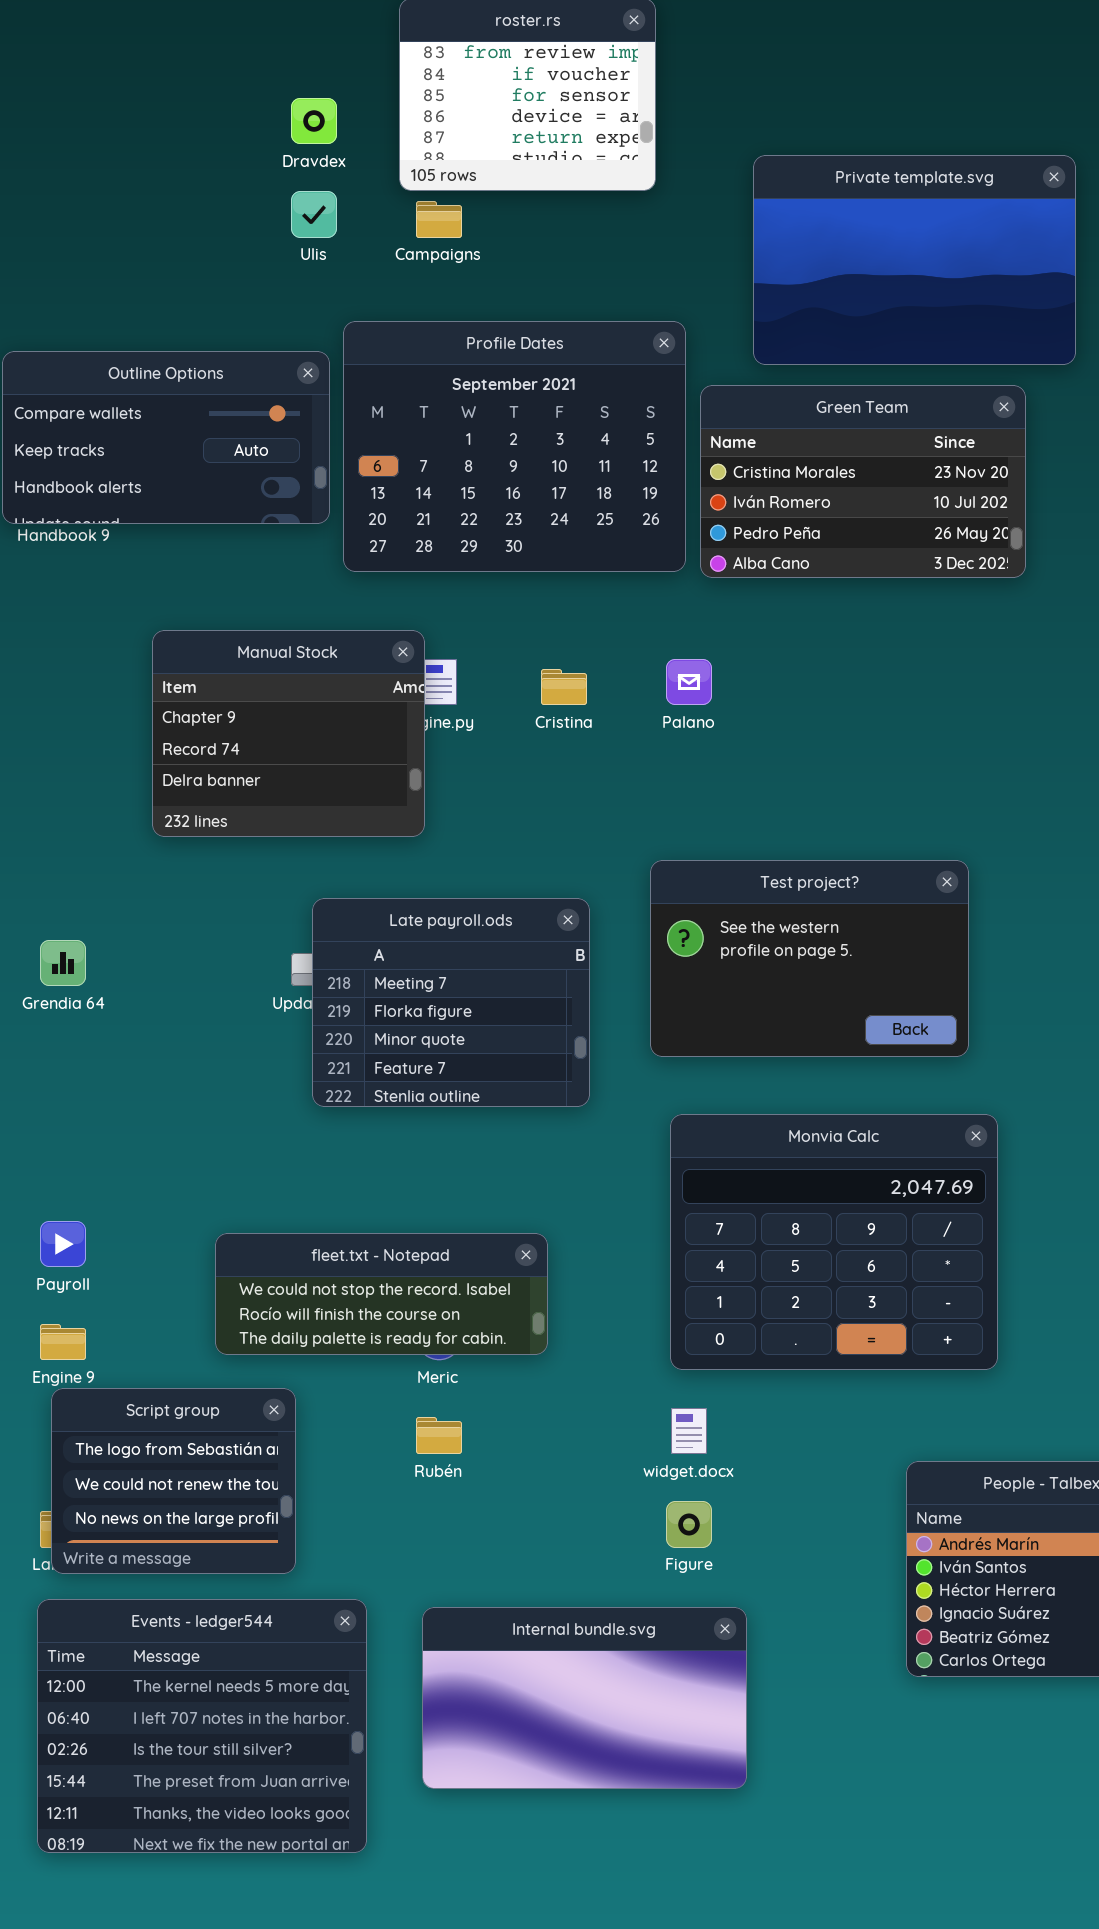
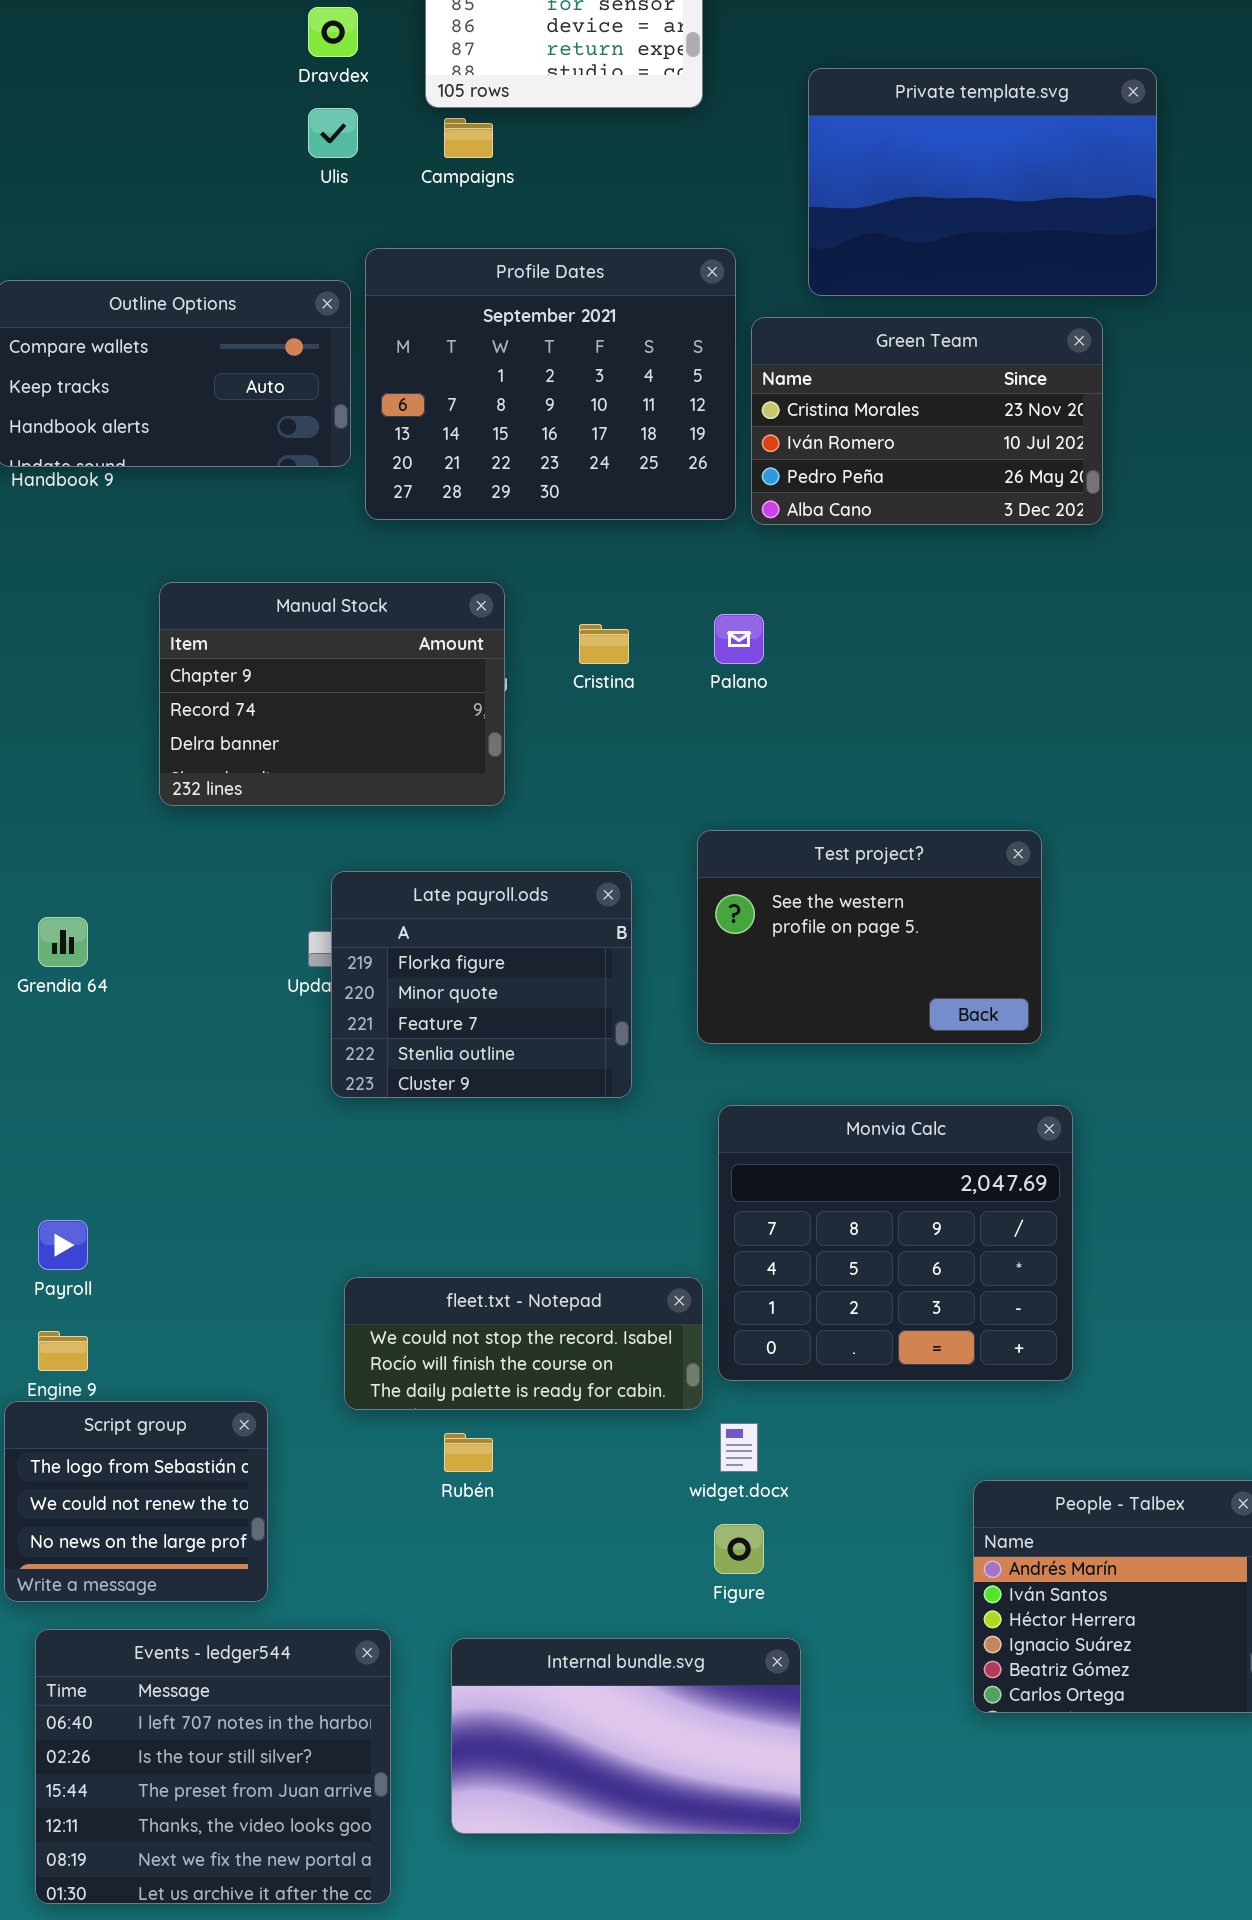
Manual Stock: [152,630,425,837] -> [159,582,505,806], resized
Late payroll.ods: [312,898,590,1107] -> [331,871,632,1098], scrolled down 1 row
fleet.txt - Notepad: [215,1233,548,1355] -> [344,1277,703,1410], moved
Script group: [51,1388,296,1574] -> [4,1401,268,1602], moved
Events - ledger544: [37,1599,367,1853] -> [35,1629,391,1904], scrolled down 1 row

